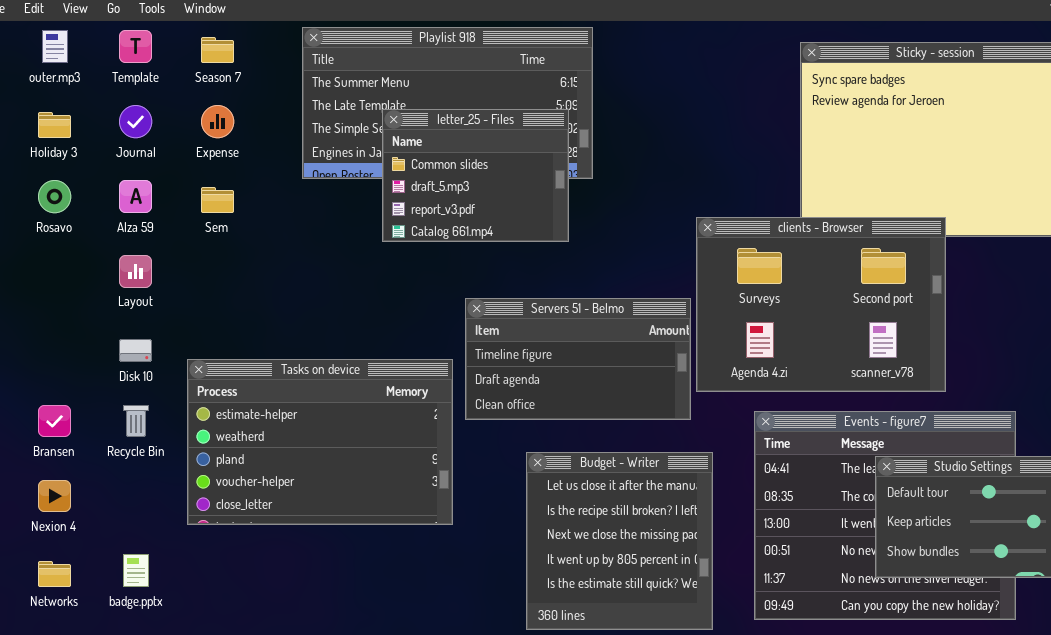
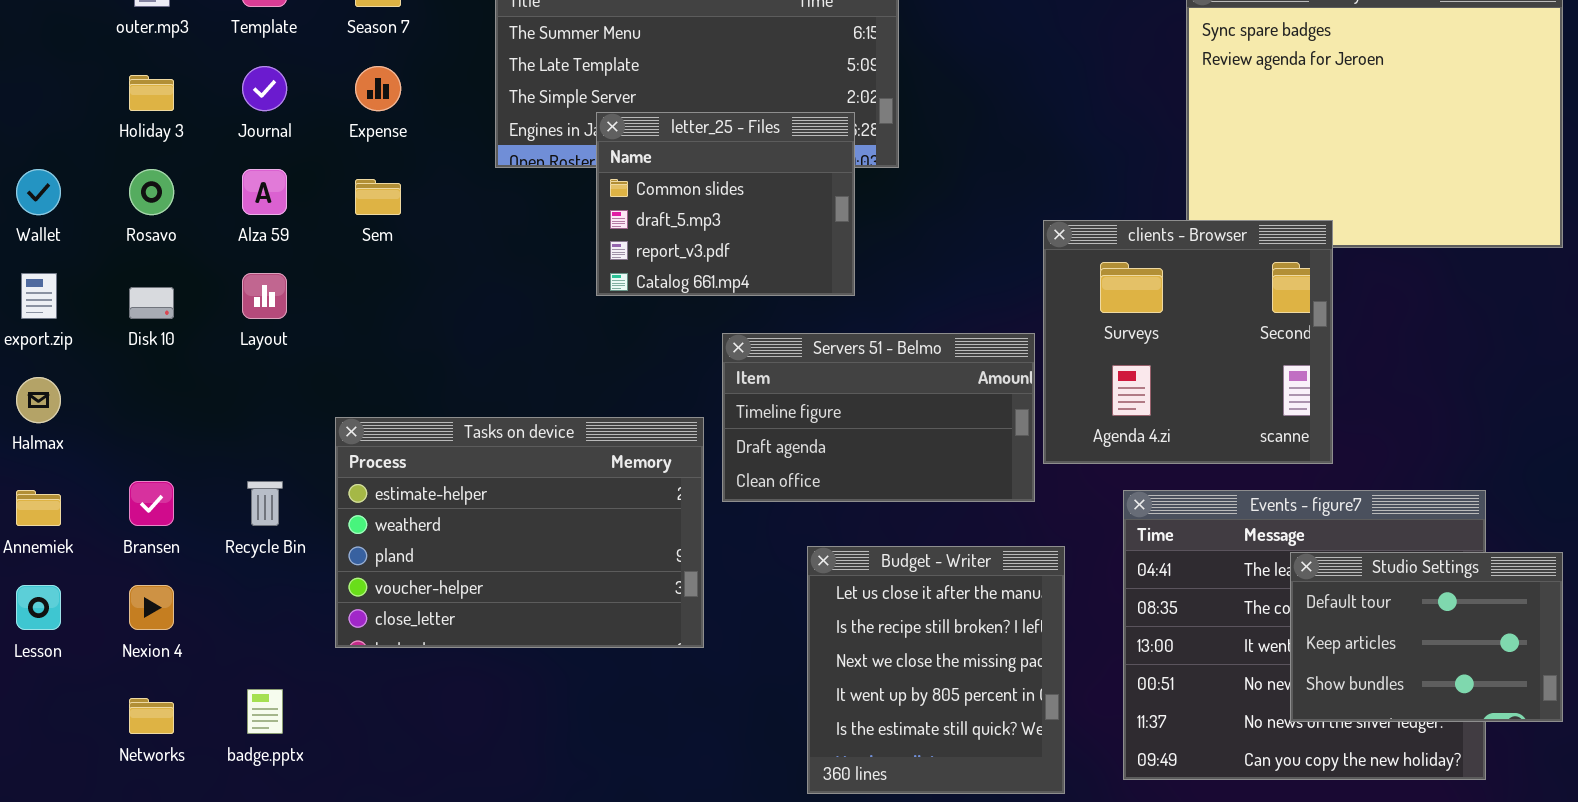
letter_25 - Files: [382,109,569,242] -> [596,112,855,296], moved
clients - Browser: [696,217,946,392] -> [1043,220,1333,464], resized
Disk 10: [119,339,152,362] -> [129,287,174,319], moved

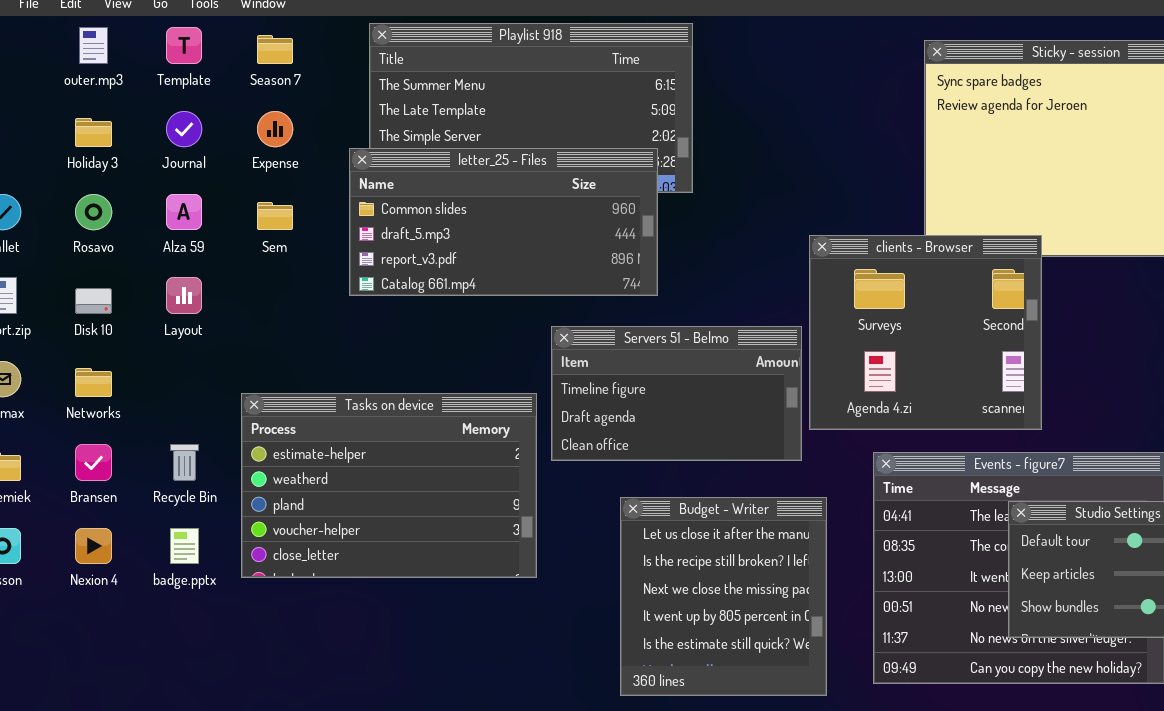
letter_25 - Files: [596,112,855,296] -> [349,148,658,296], resized
badge.pptx: [247,689,283,734] -> [170,528,199,564], moved
Networks: [129,698,174,734] -> [75,368,112,397], moved

